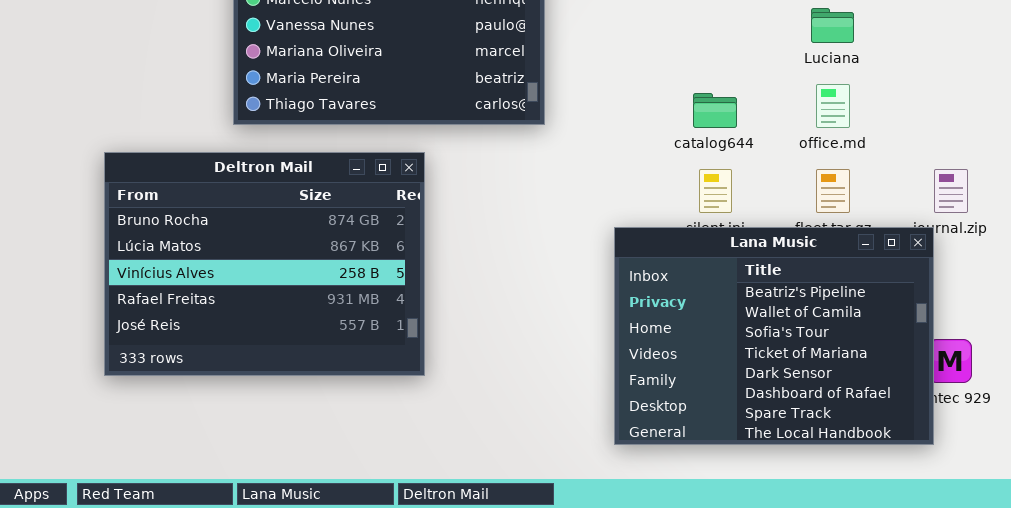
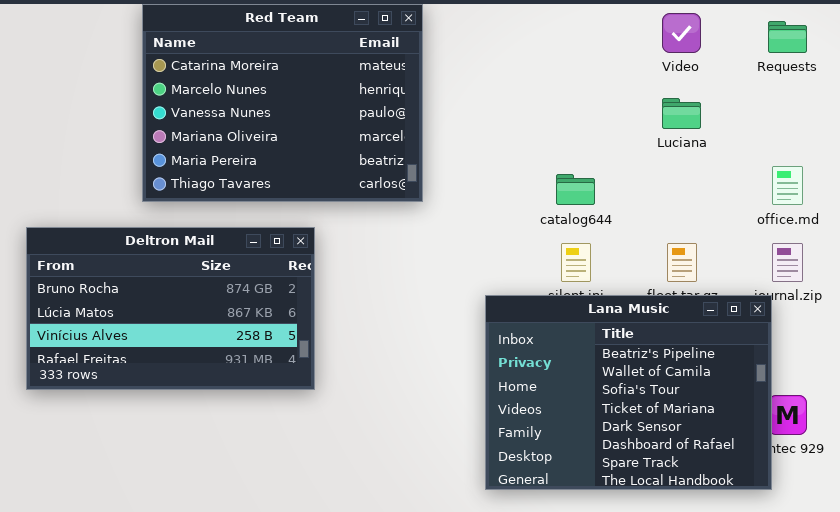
office.md: [816,84,850,128] -> [772,166,803,205], moved
Deltron Mail: [104,152,425,376] -> [26,227,315,390], resized

